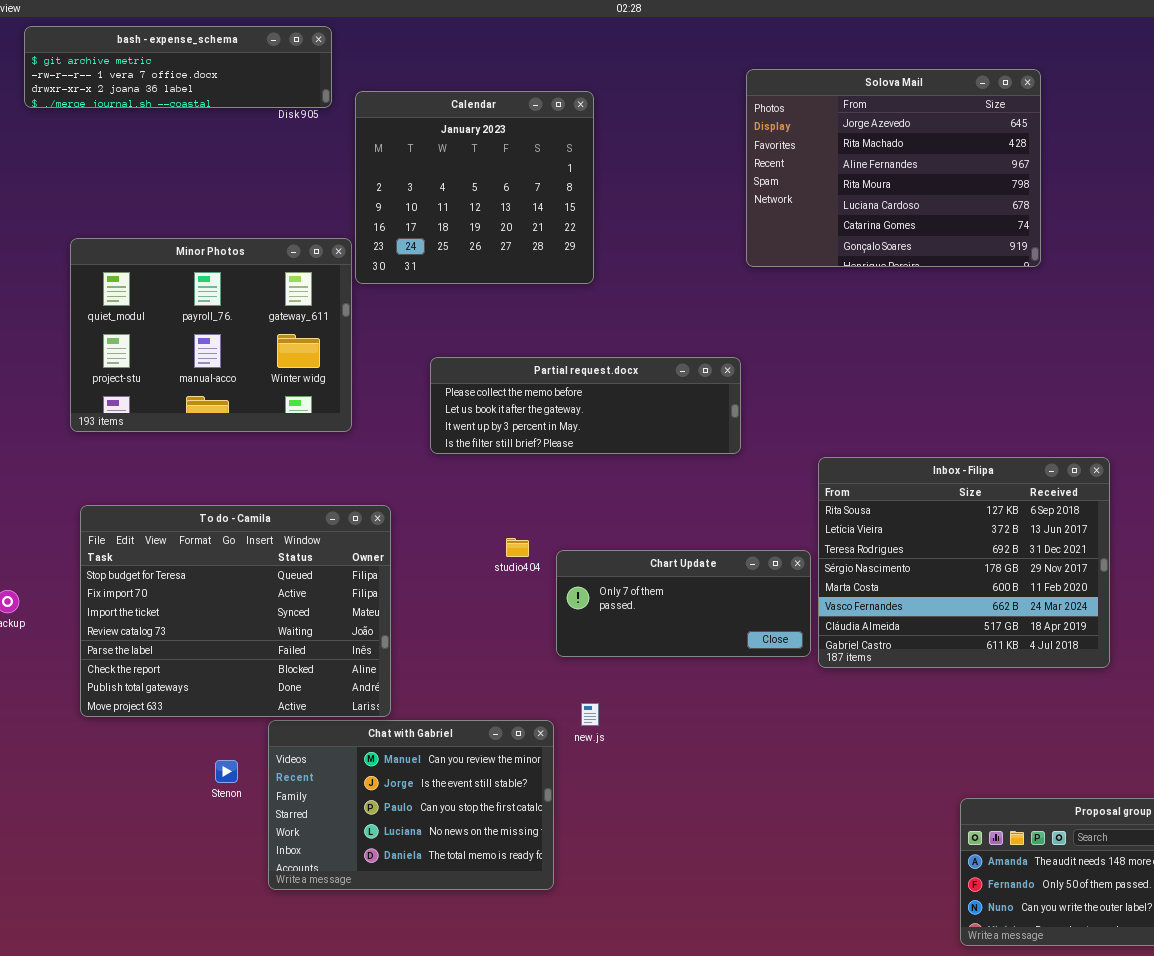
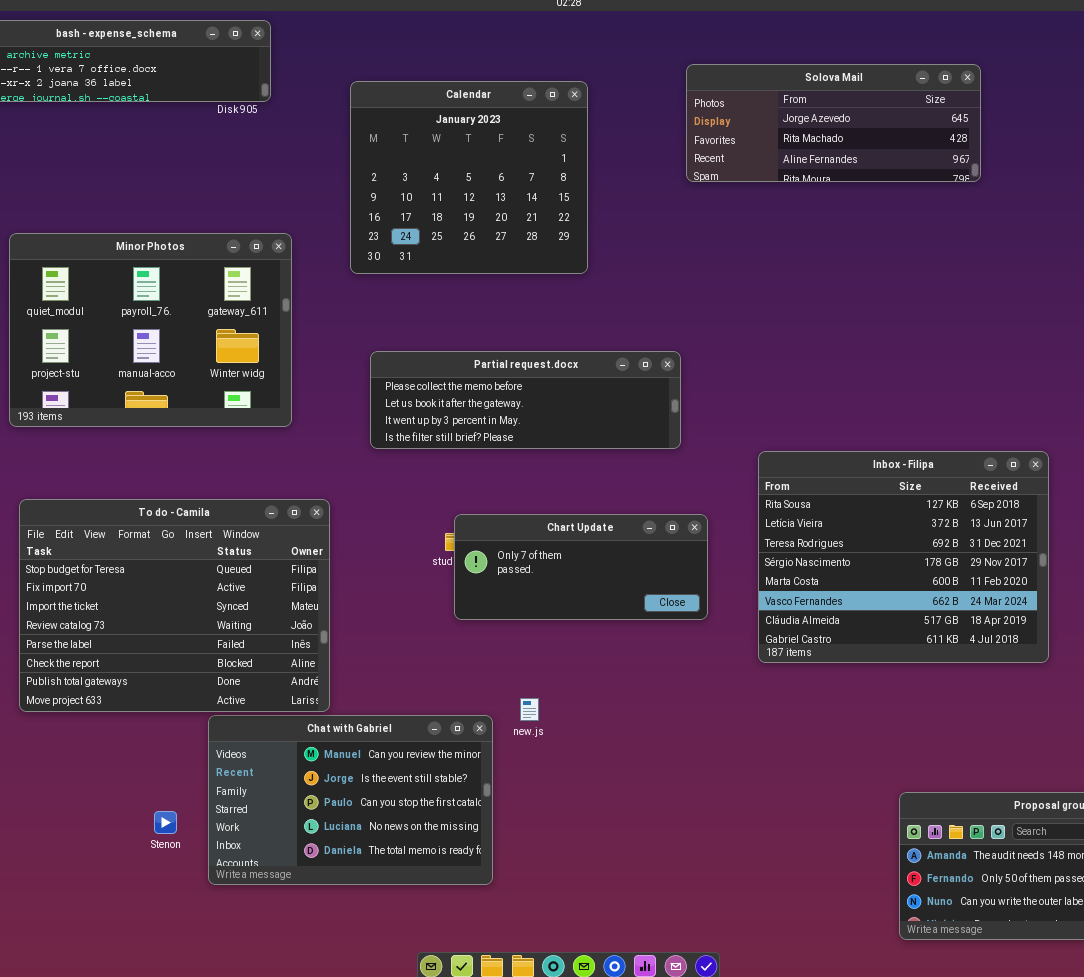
Solova Mail: [746,69,1041,267] -> [686,64,981,182], resized
Calendar: [355,91,594,284] -> [350,81,588,274], moved
Chart Update: [556,550,811,657] -> [454,514,708,620], moved
Stenon: [215,760,238,783] -> [154,811,177,834], moved

